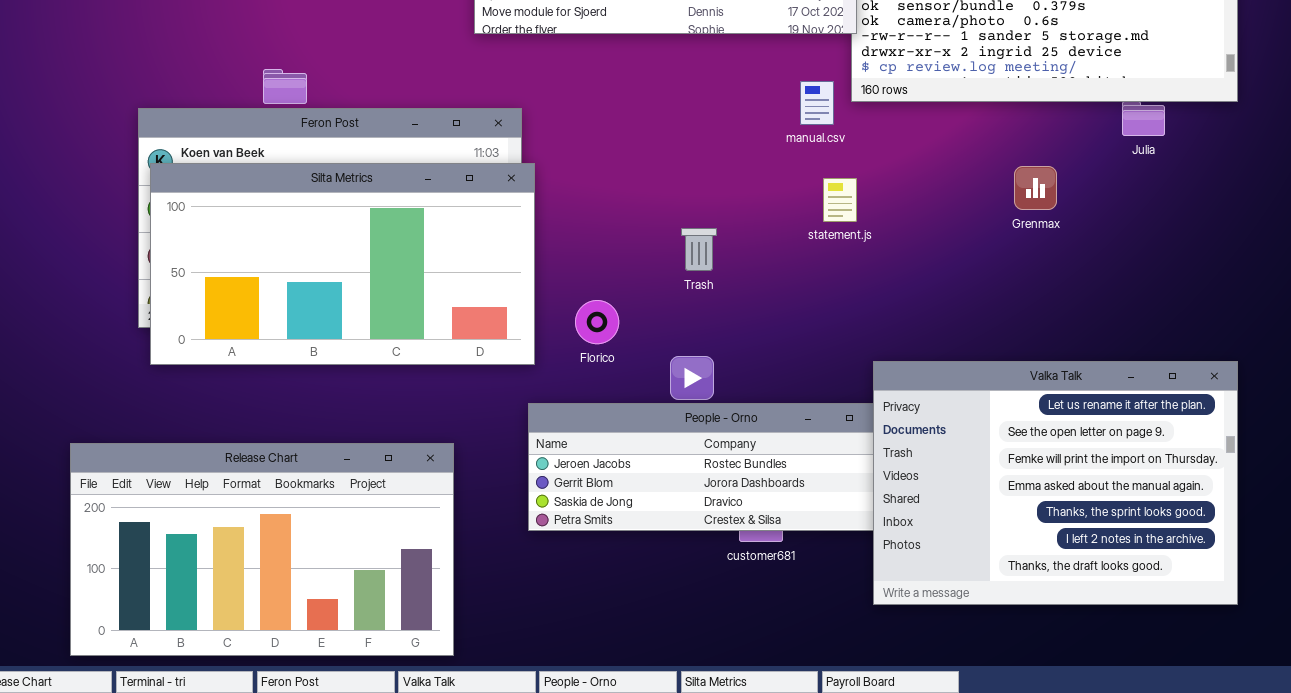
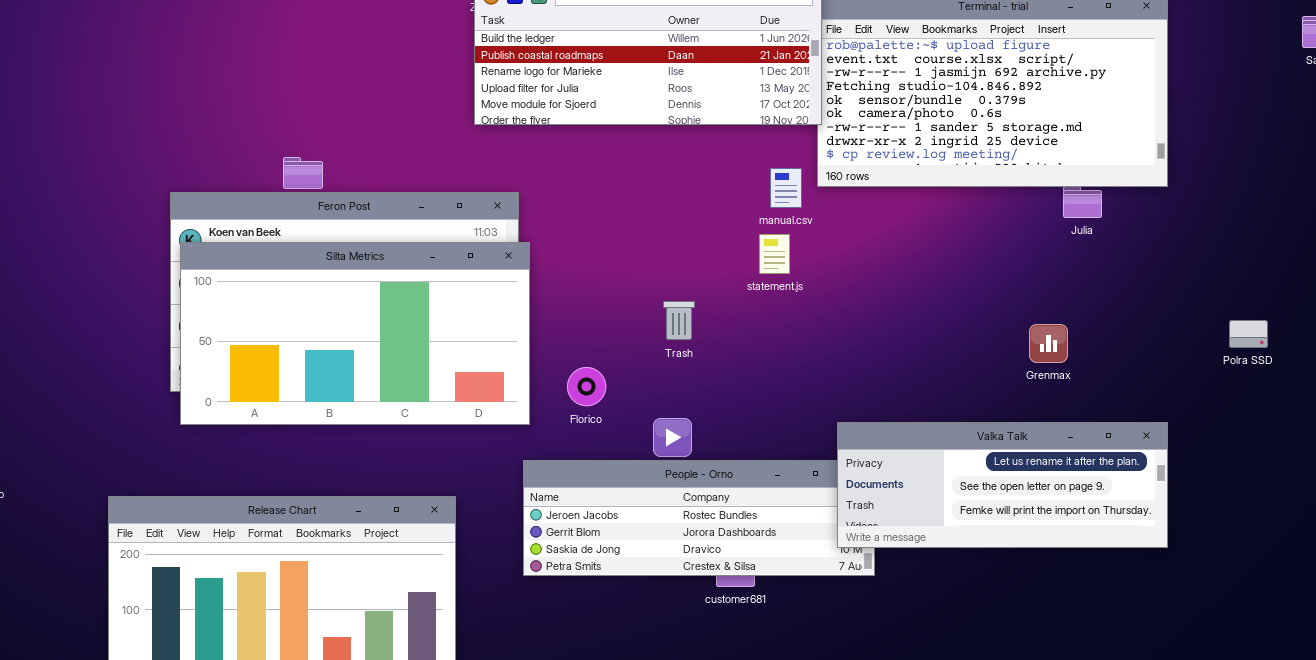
Grenmax: [1014,166,1057,210] -> [1029,324,1068,363], moved
statement.js: [823,178,857,222] -> [759,234,790,274], moved
Valka Talk: [873,361,1238,605] -> [837,422,1168,548], resized

